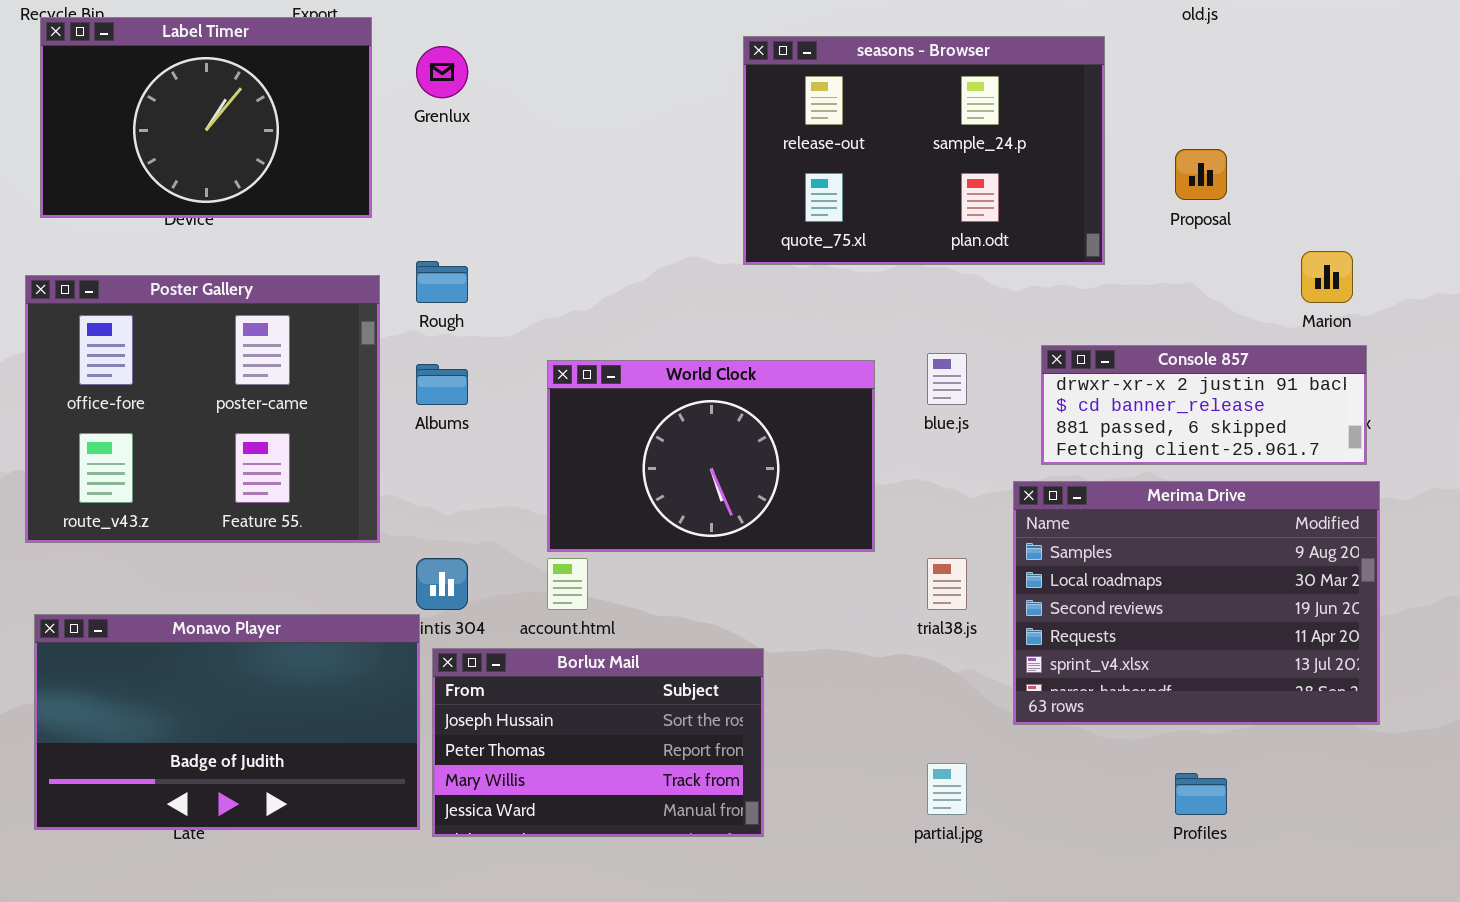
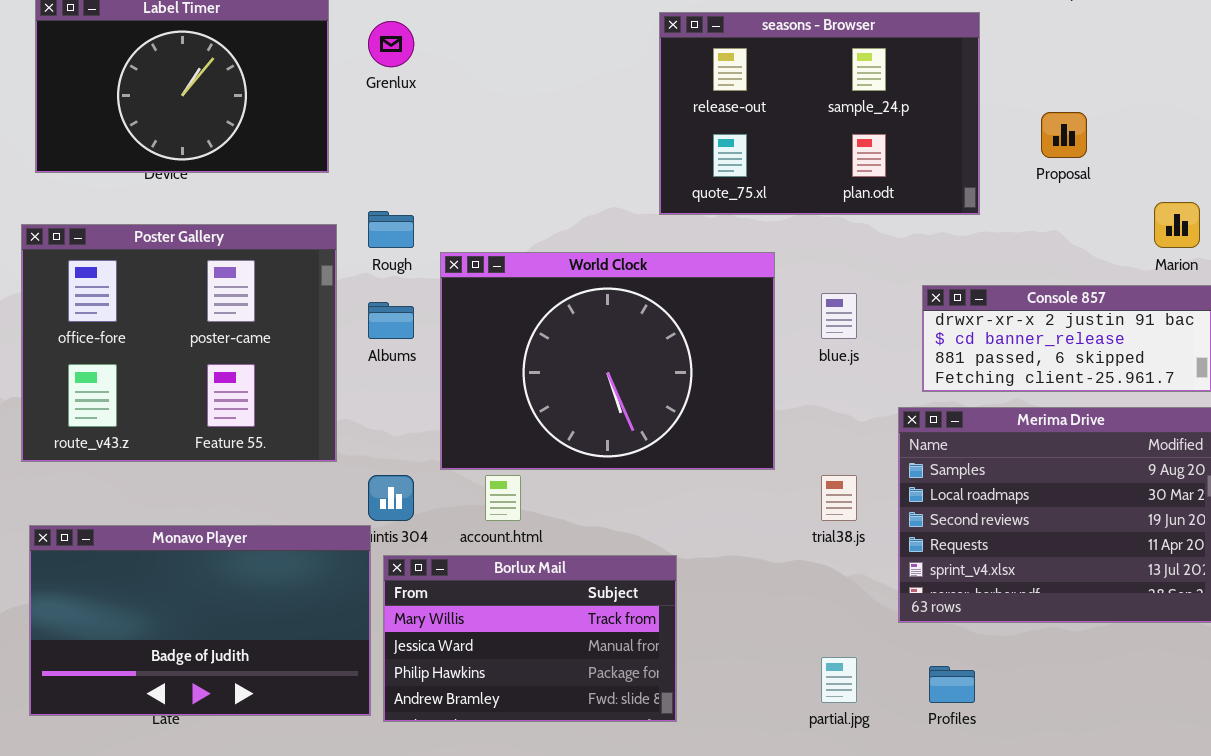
World Clock: [547,360,875,552] -> [440,252,775,470], resized
Borlux Mail: [432,648,764,837] -> [383,555,677,722], scrolled down 2 rows
Profiles: [1175,773,1227,815] -> [929,666,975,703], moved

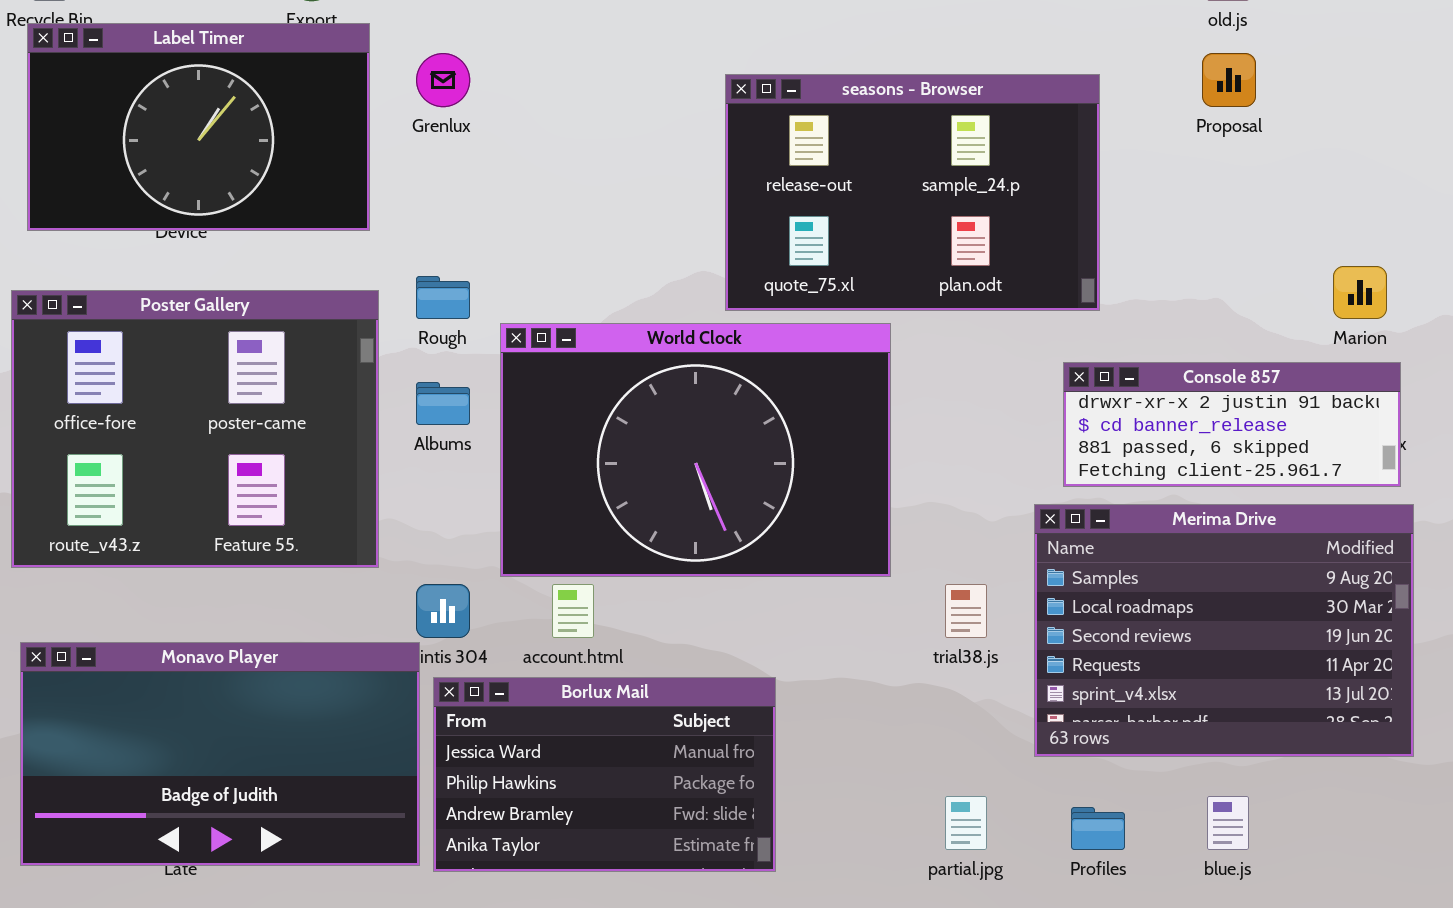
seasons - Browser: [659,12,980,215] -> [725,74,1100,311], moved
Proposal: [1041,112,1087,158] -> [1202,53,1256,107], moved
blue.js: [821,293,857,339] -> [1207,796,1249,850], moved
Borlux Mail: [383,555,677,722] -> [433,677,776,872], scrolled down 1 row

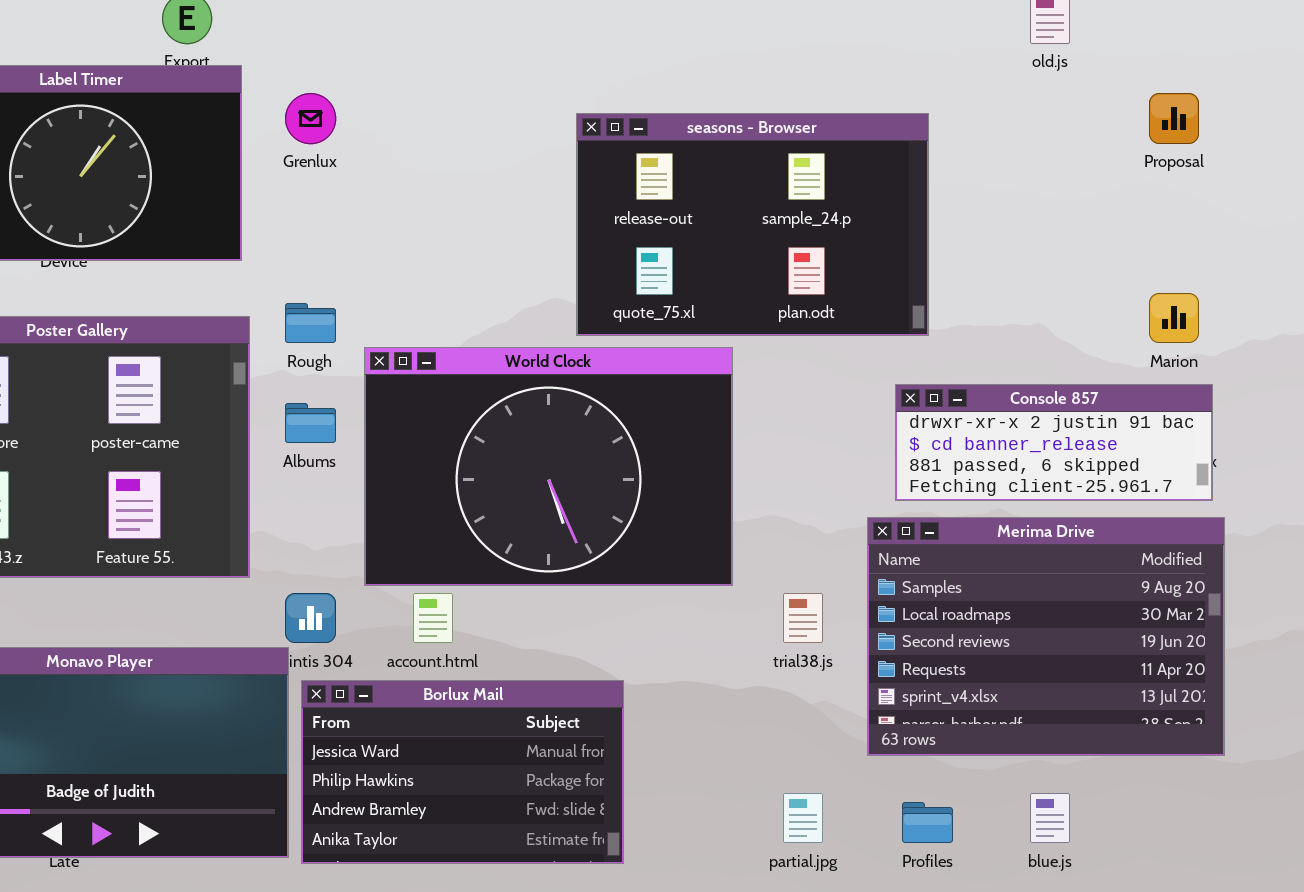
Proposal: [1202,53,1256,107] -> [1149,93,1199,144], moved

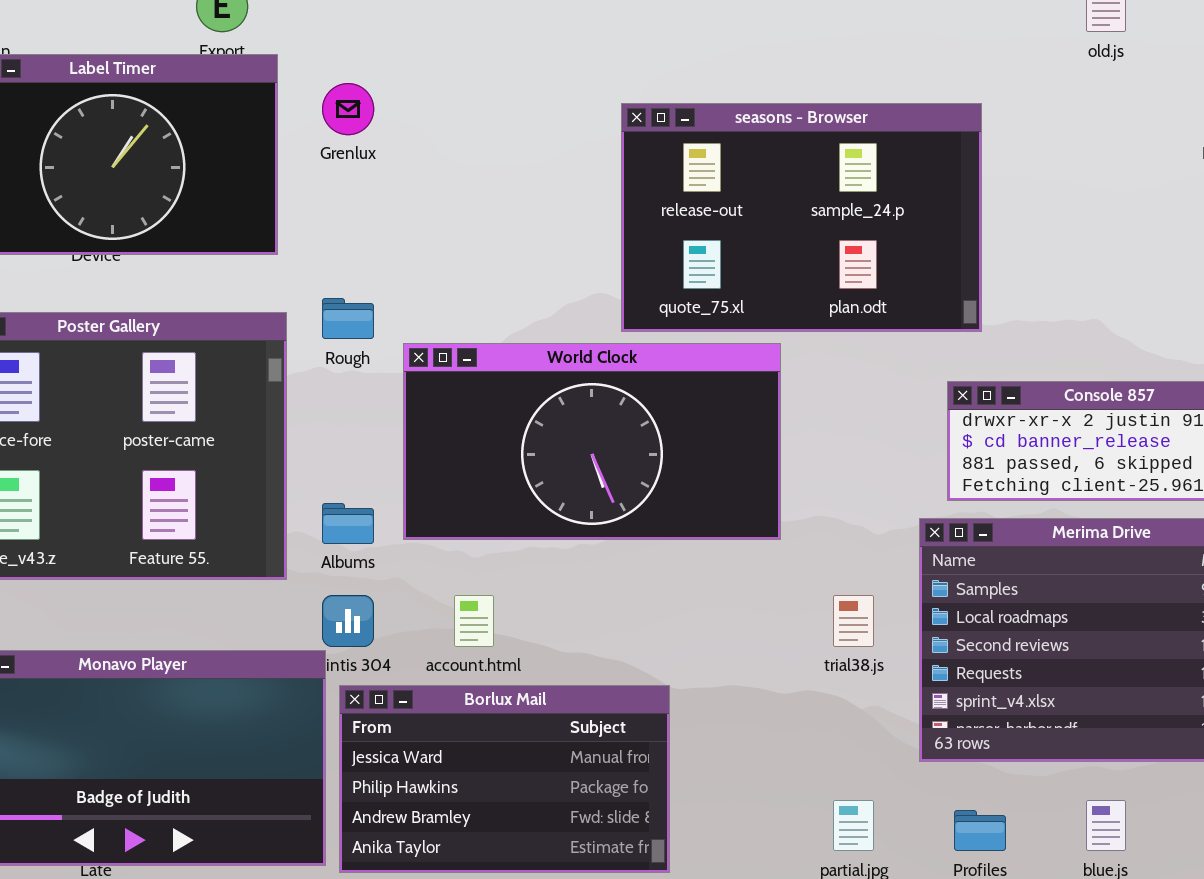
World Clock: [364,347,733,586] -> [403,343,781,540], resized
Albums: [285,403,336,443] -> [322,503,374,544], moved

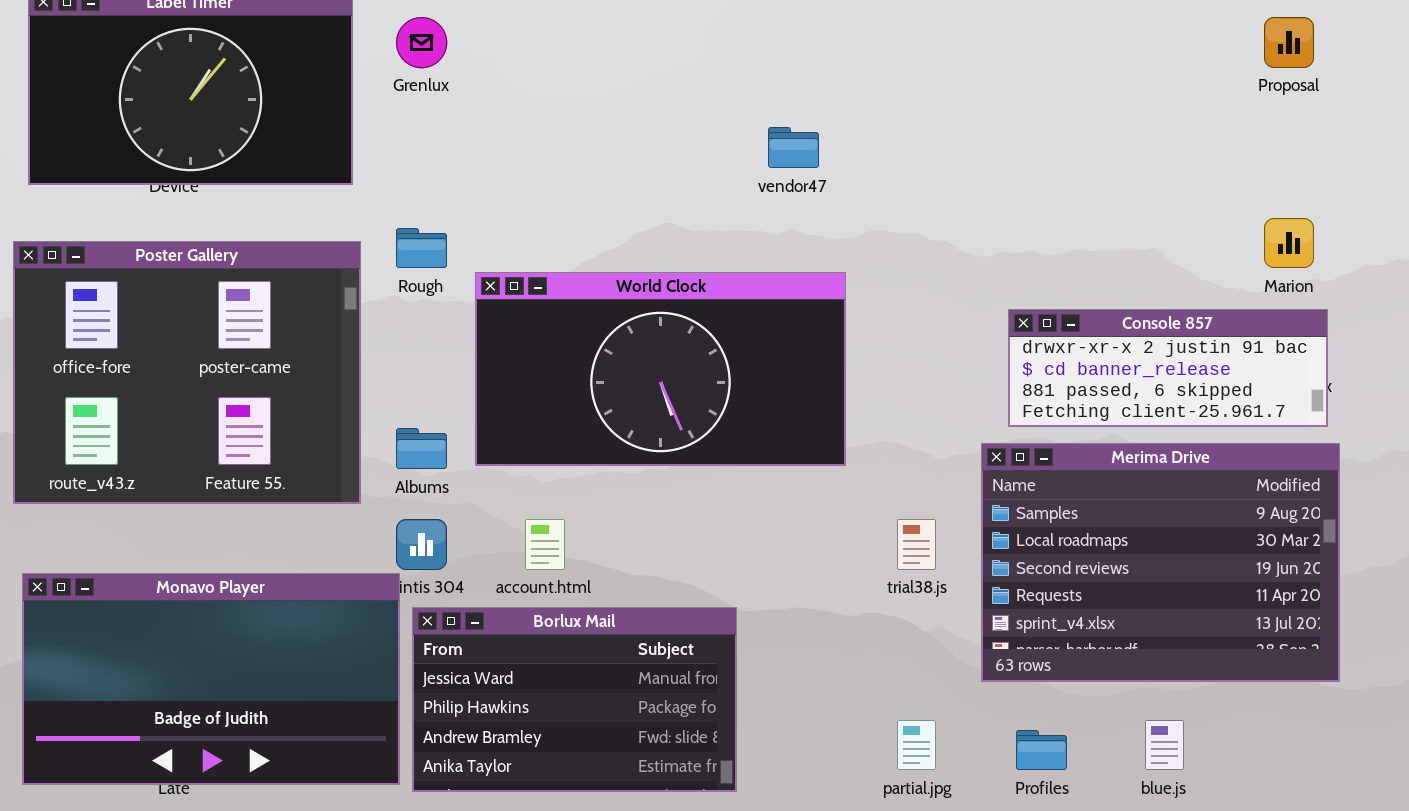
seasons - Browser: [621,103,982,332] -> none, closed

